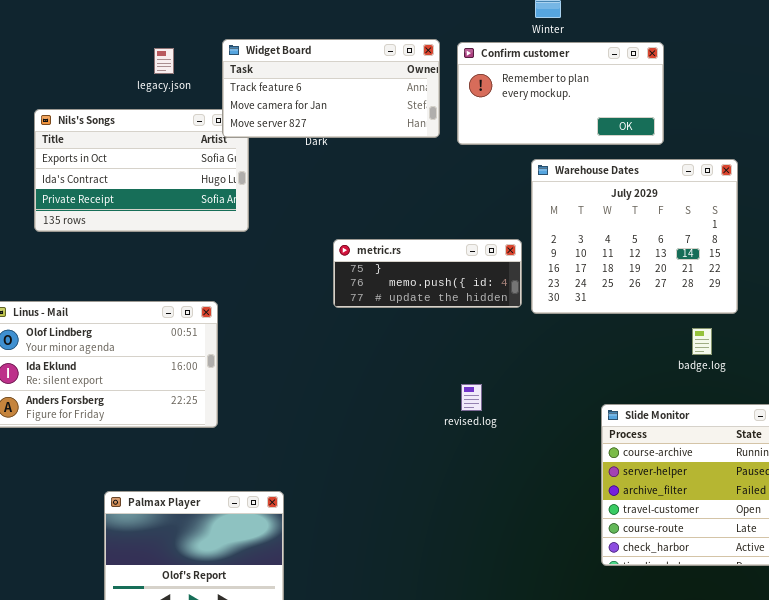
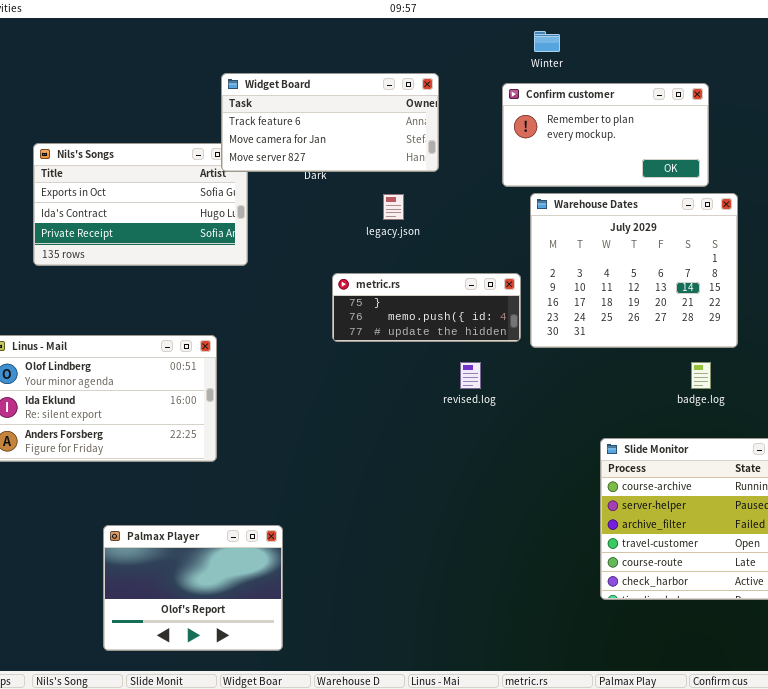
Confirm customer: [457,42,664,145] -> [502,83,709,187], moved
legacy.json: [154,48,174,74] -> [383,194,404,220], moved
revised.log: [461,384,482,411] -> [460,362,481,389], moved

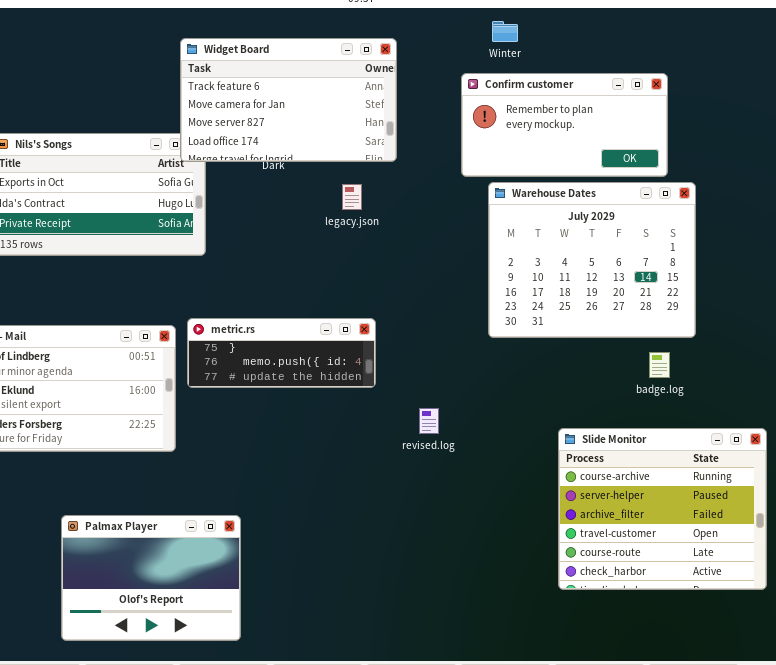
Widget Board: [221,73,439,172] -> [180,38,397,162], resized
metric.rs: [332,273,521,342] -> [187,318,376,388], moved
revised.log: [460,362,481,389] -> [419,408,439,434], moved

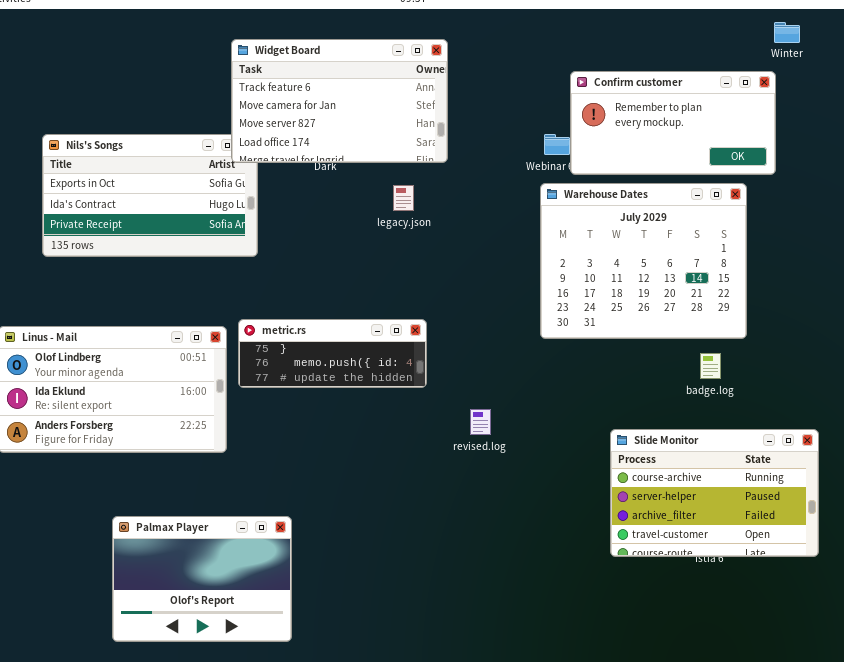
Winter: [492,21,518,42] -> [774,22,800,43], moved
Confirm customer: [461,73,668,177] -> [570,71,776,175], moved
Slide Monitor: [558,428,767,590] -> [610,429,819,557], resized

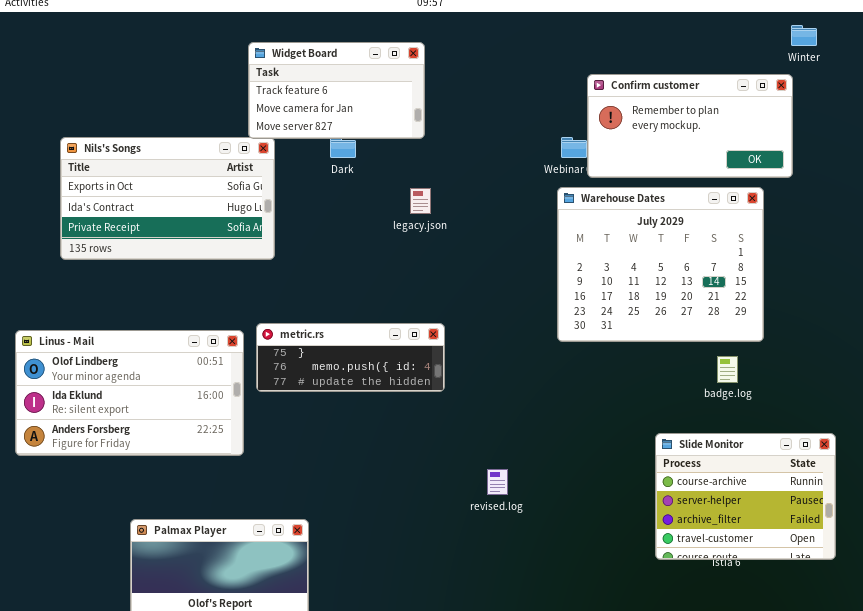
Widget Board: [231,39,448,163] -> [248,42,425,139], resized
revised.log: [470,409,491,435] -> [487,469,508,495], moved
Slide Monitor: [610,429,819,557] -> [655,433,836,560], resized

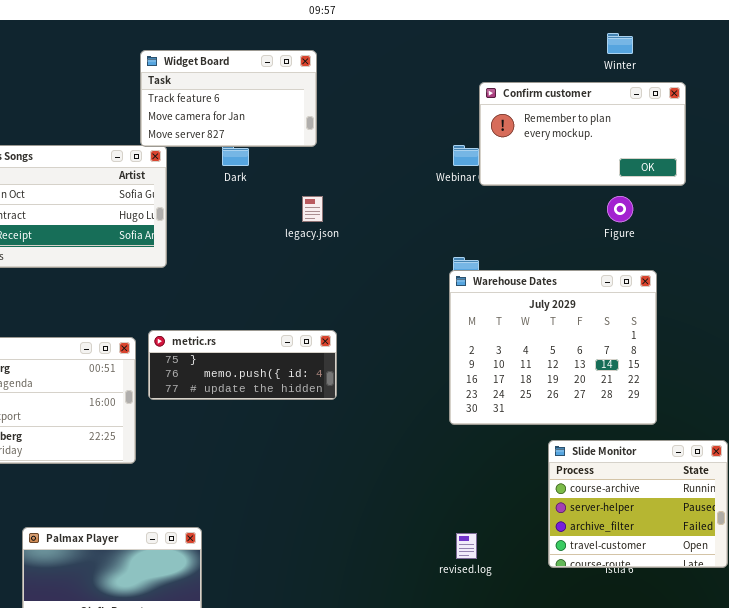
Winter: [791,25,817,46] -> [607,33,633,54], moved
Warehouse Dates: [557,187,764,342] -> [449,270,657,425], moved
revised.log: [487,469,508,495] -> [456,533,477,559], moved

